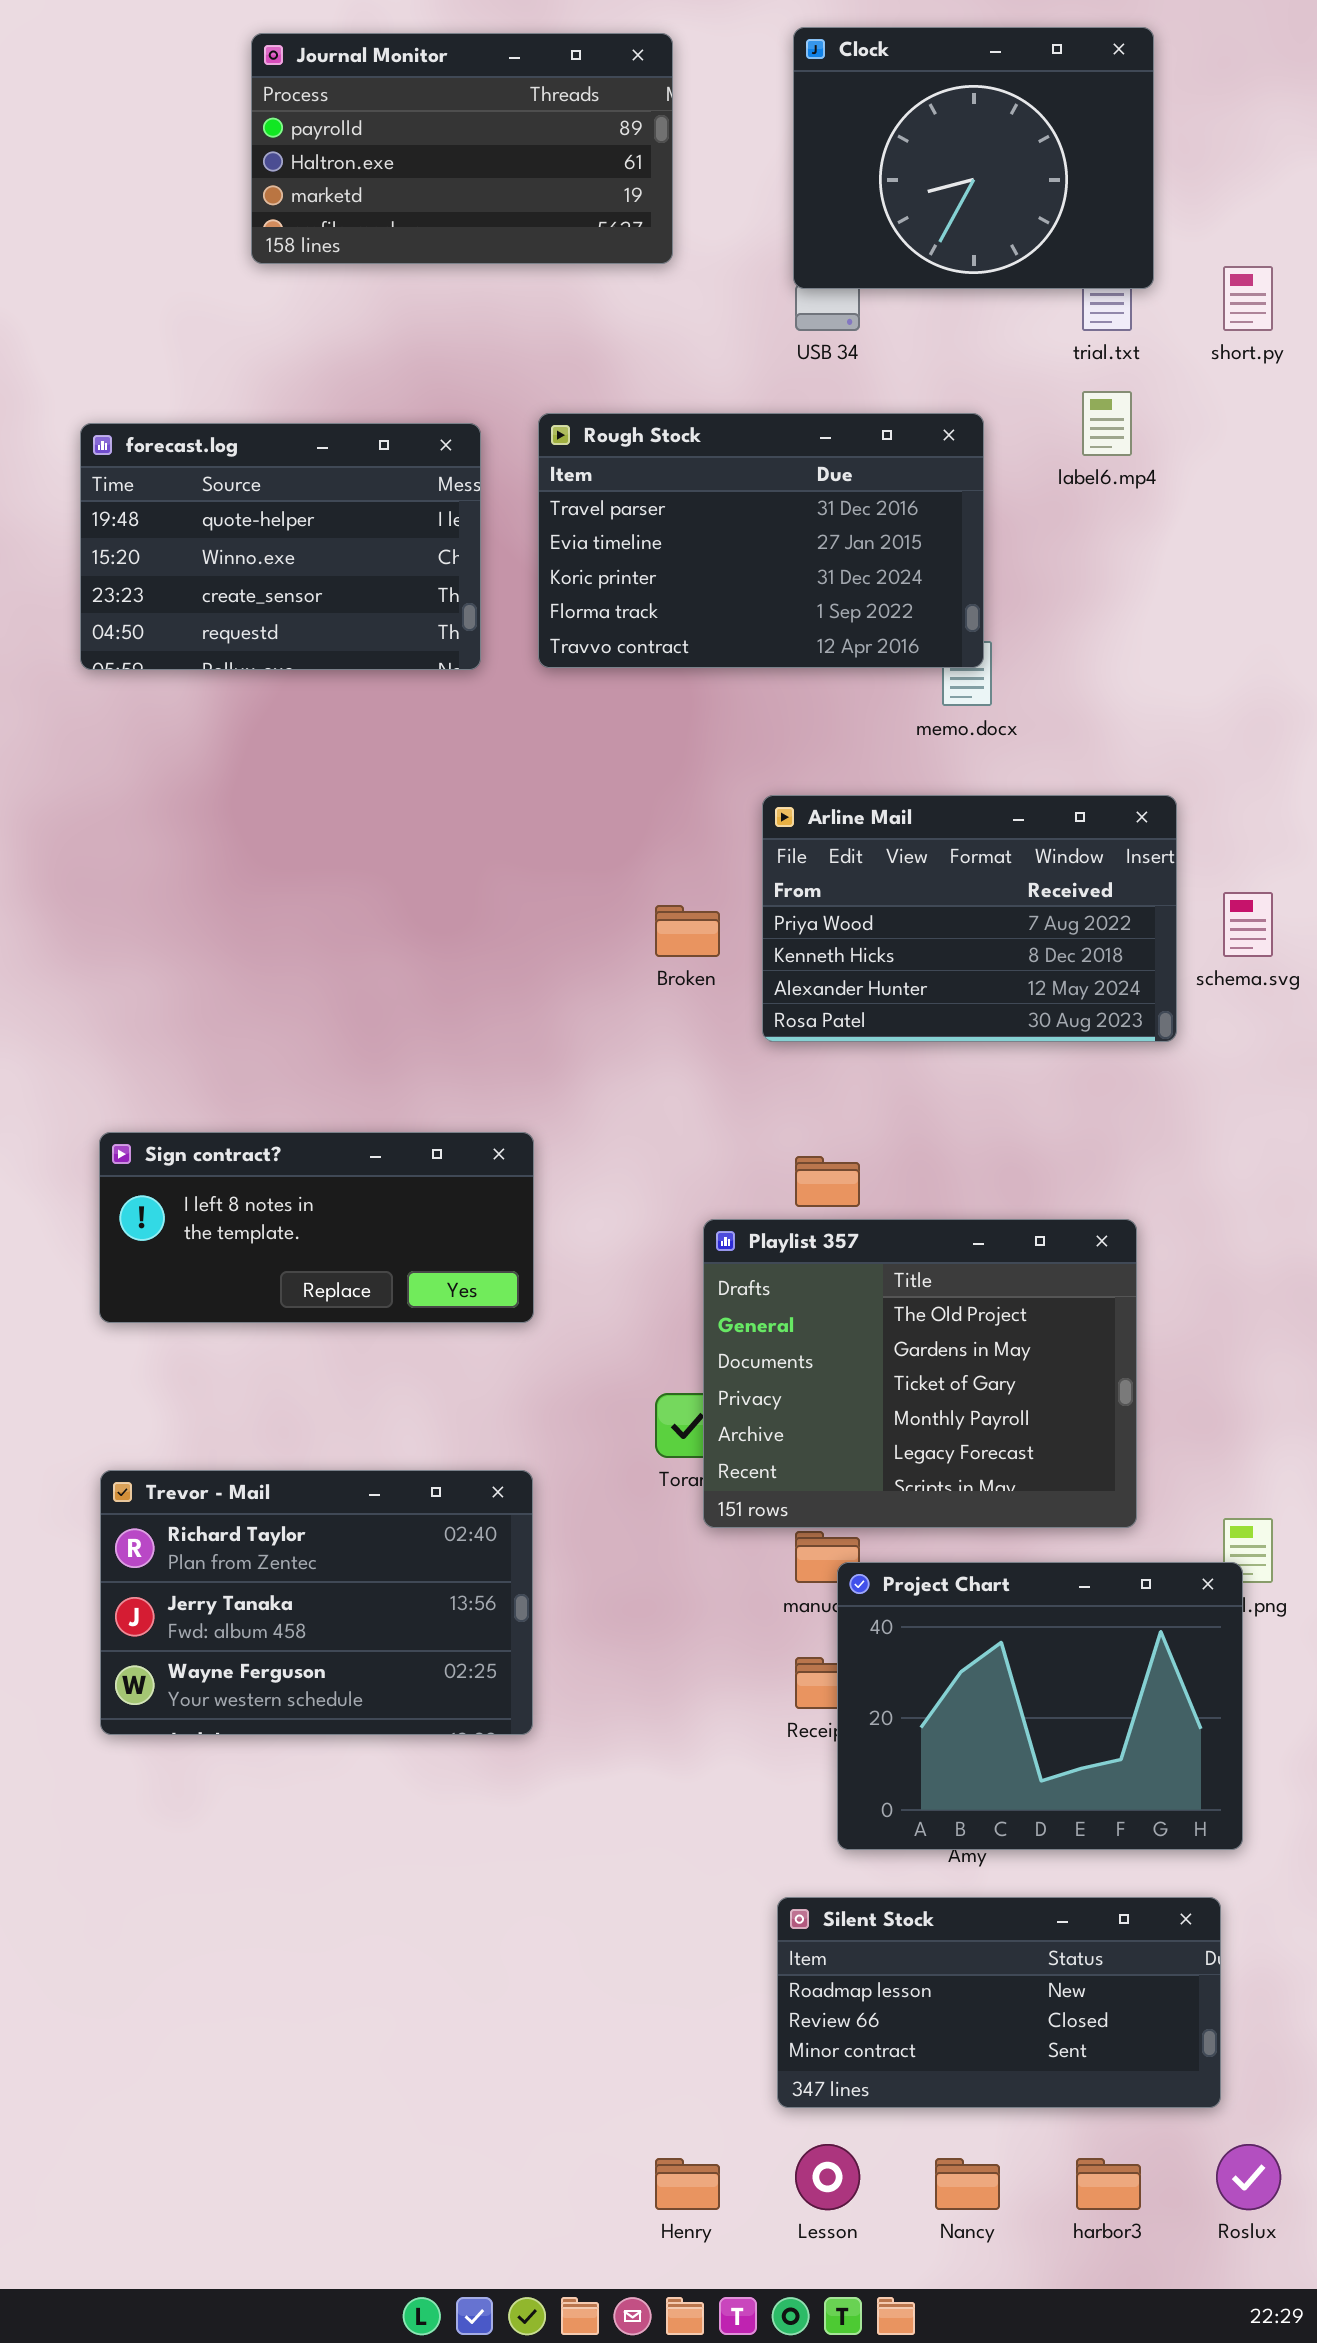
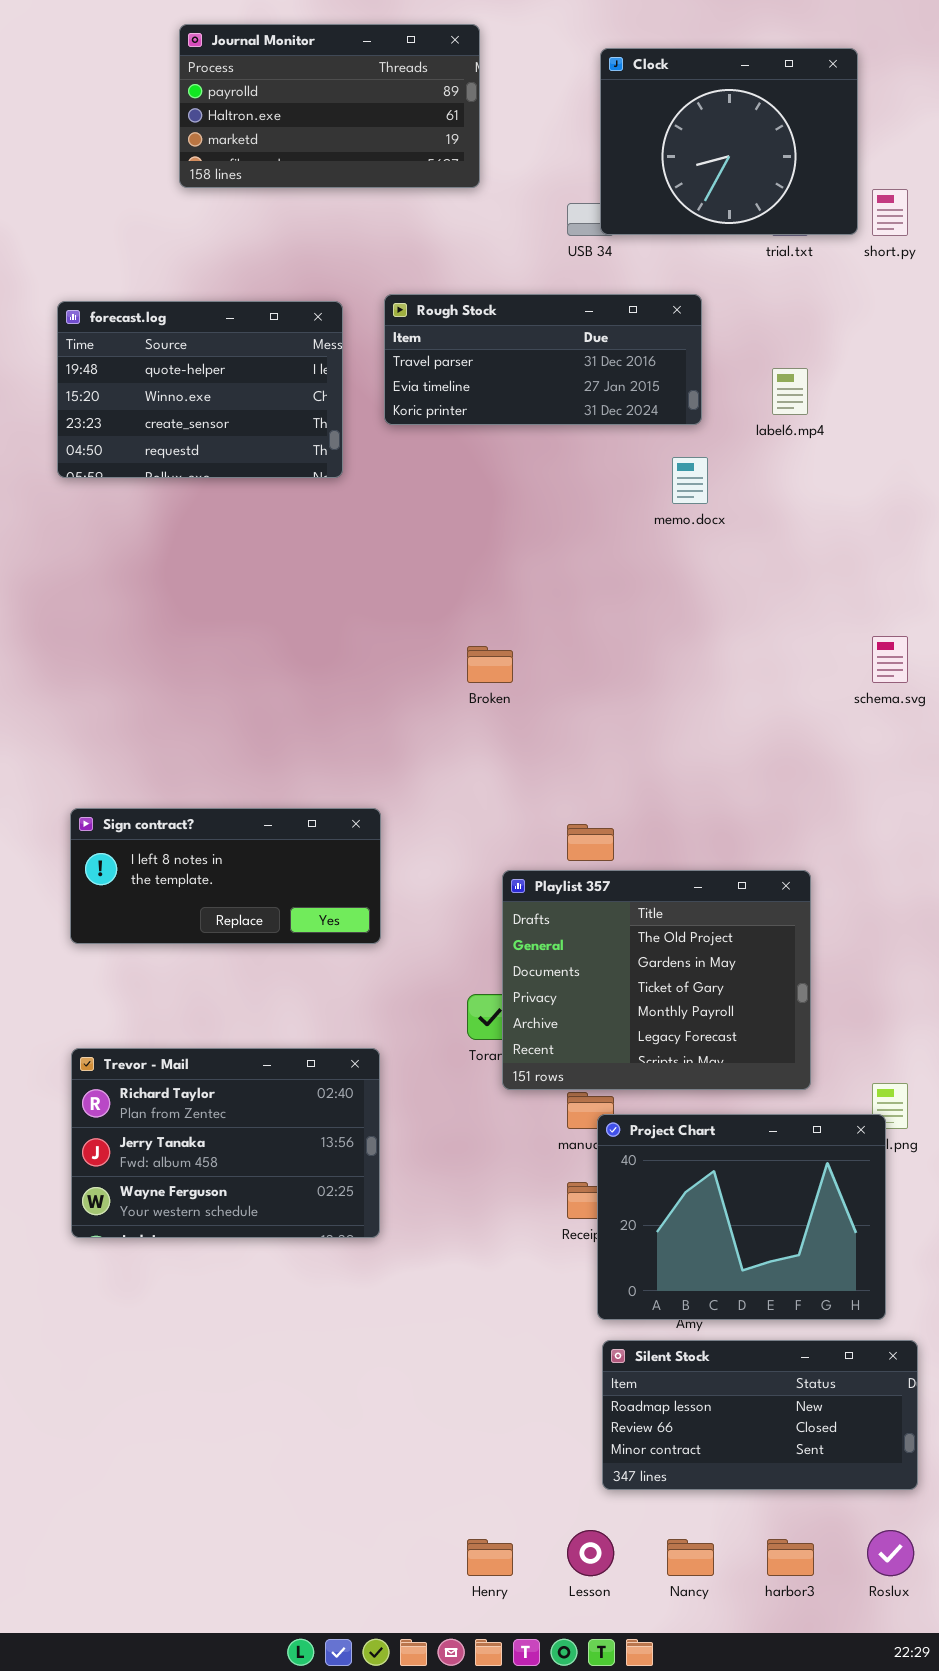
Clock: [793,27,1154,289] -> [600,48,858,235], moved
label6.mp4: [1082,391,1132,456] -> [772,368,808,415], moved
Rough Stock: [538,413,984,668] -> [384,294,702,425], resized
Arline Mail: [762,795,1177,1042] -> none, closed
Silent Stock: [777,1897,1221,2108] -> [602,1340,918,1490], moved

